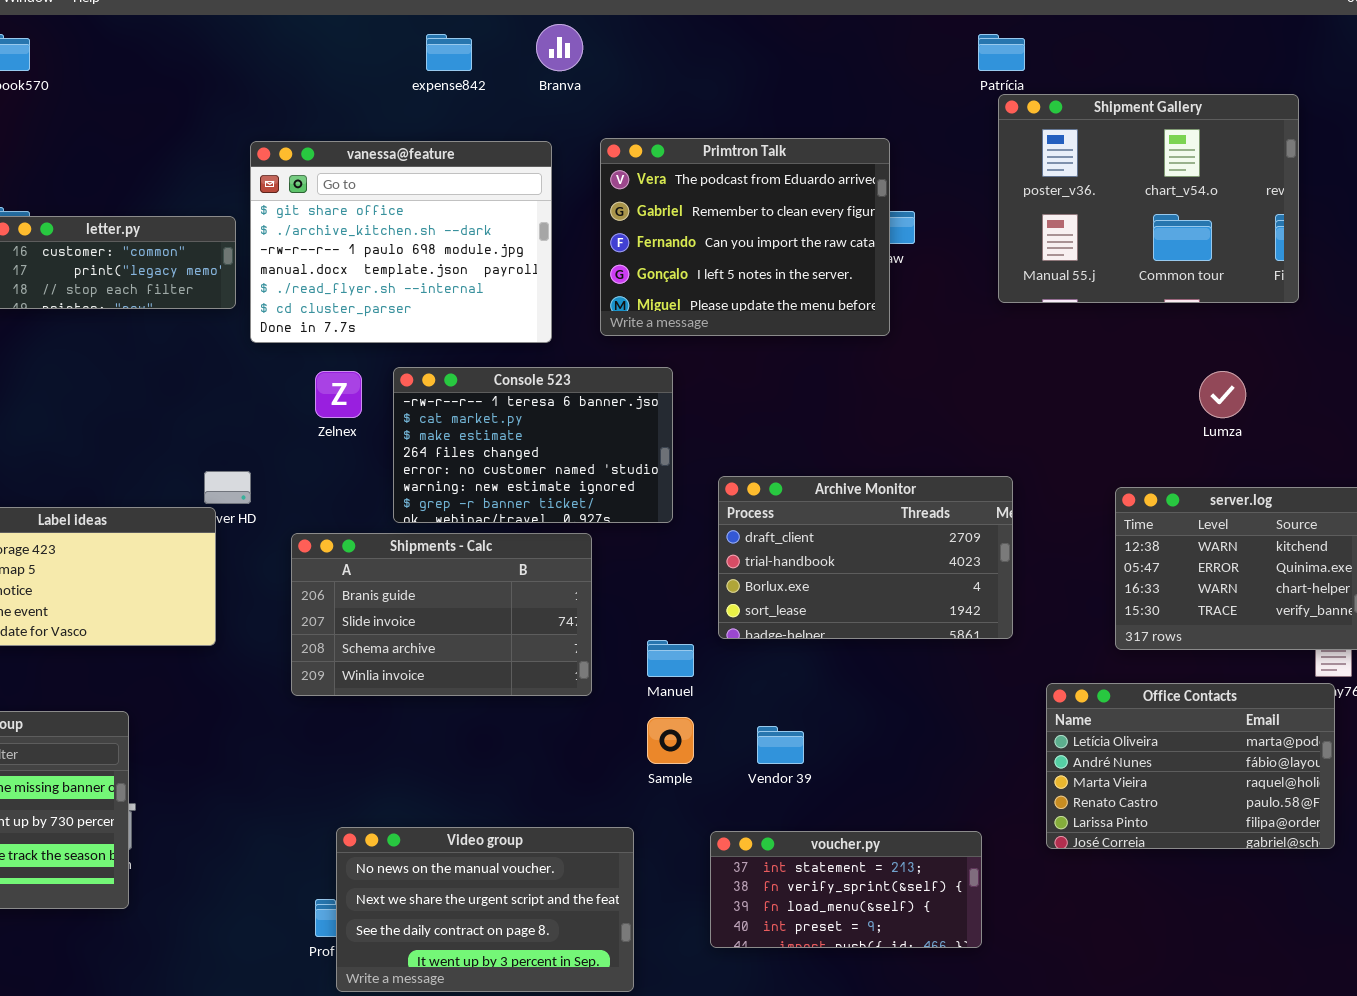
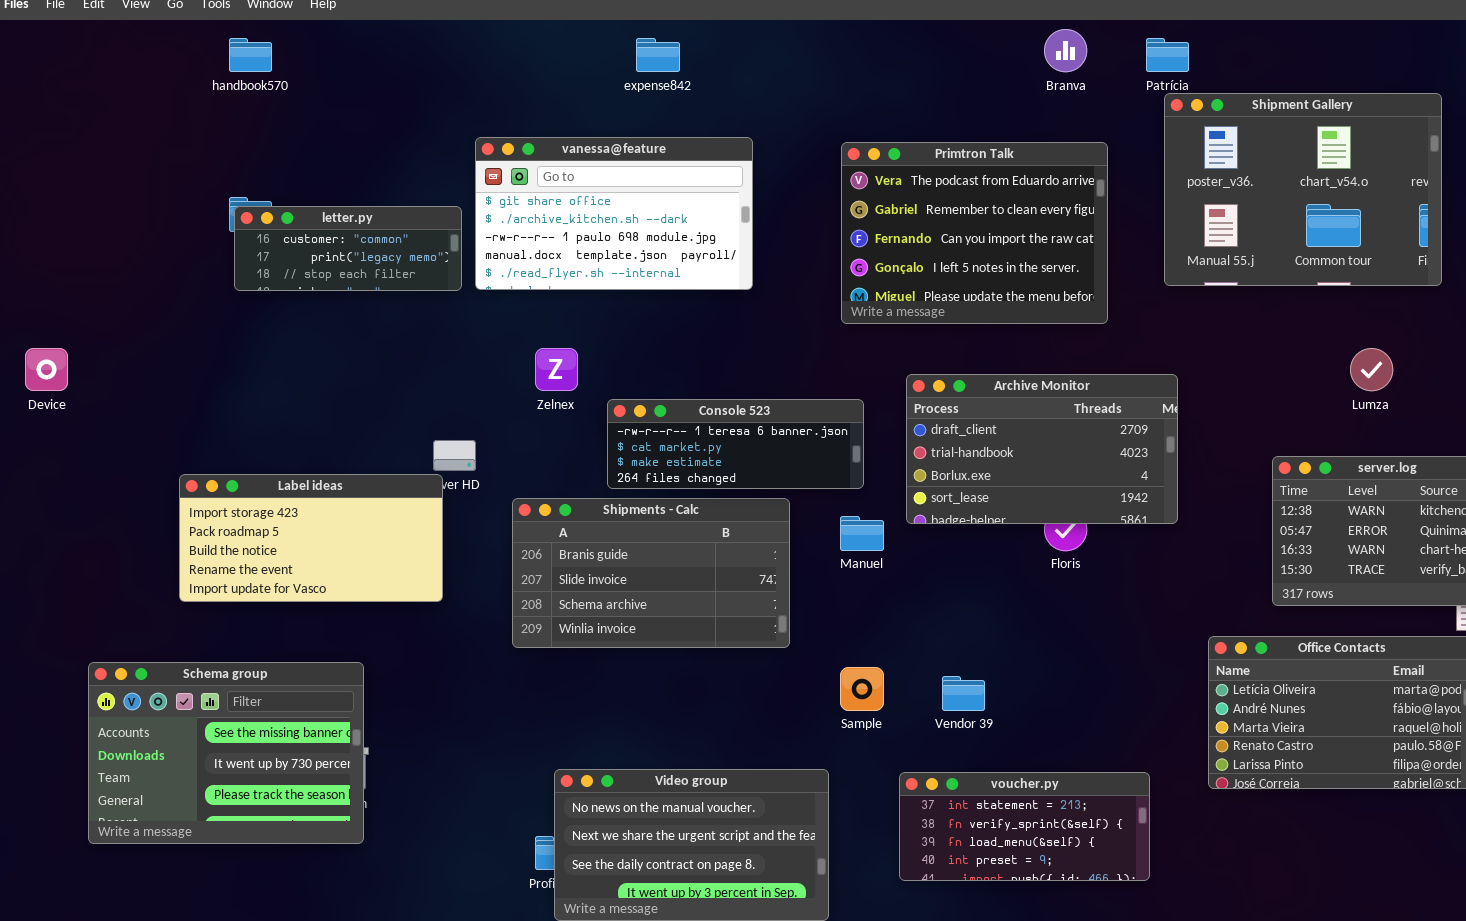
Branva: [536,24,583,71] -> [1044,29,1087,72], moved
Primtron Talk: [600,138,890,336] -> [841,142,1108,324], moved
vanessa@feature: [250,141,552,343] -> [475,137,753,290], resized
Console 523: [393,367,673,523] -> [607,399,864,489], resized
Archive Monitor: [718,476,1013,639] -> [906,374,1178,524], moved
Manuel: [647,640,694,677] -> [840,516,884,551], moved

